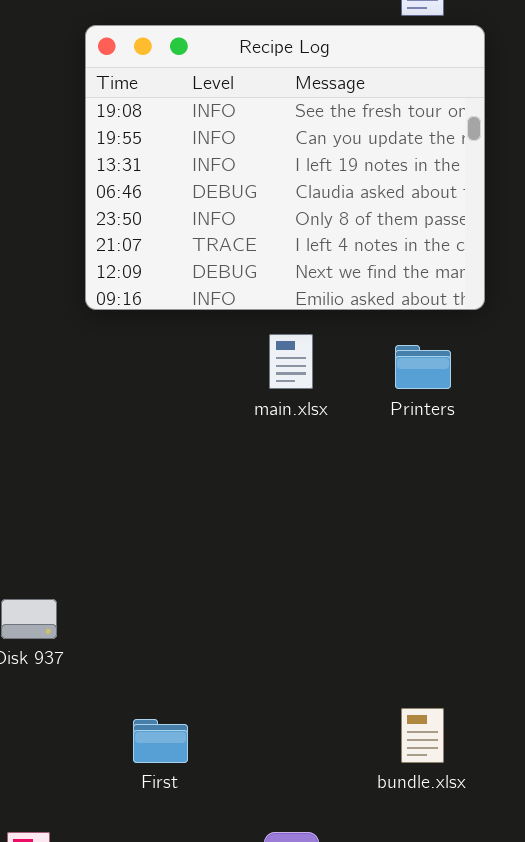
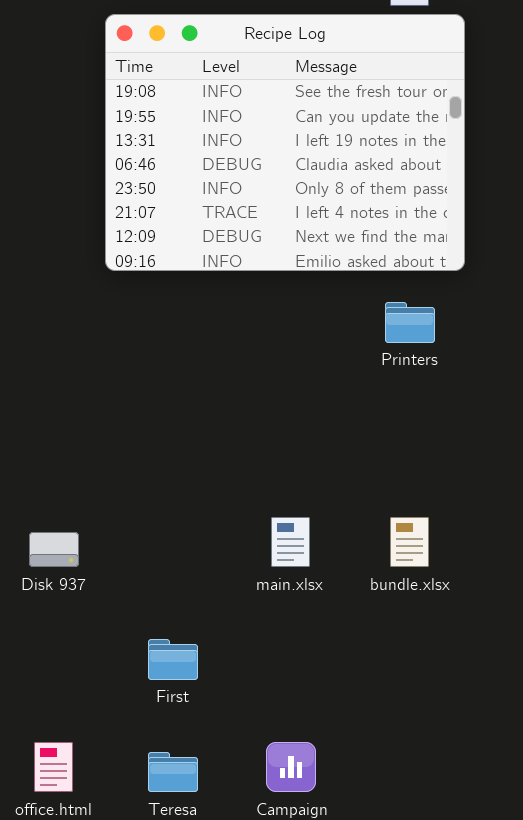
main.xlsx: [269,334,313,389] -> [271,517,310,567], moved
bundle.xlsx: [401,708,444,763] -> [390,517,429,567], moved

